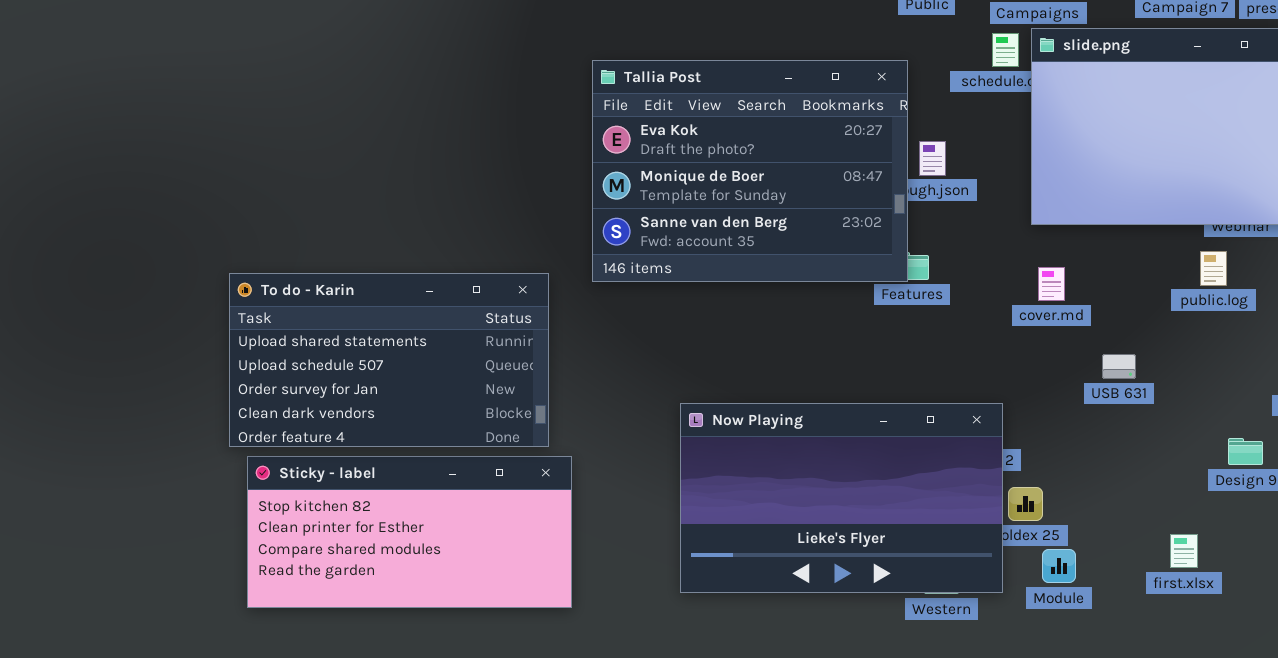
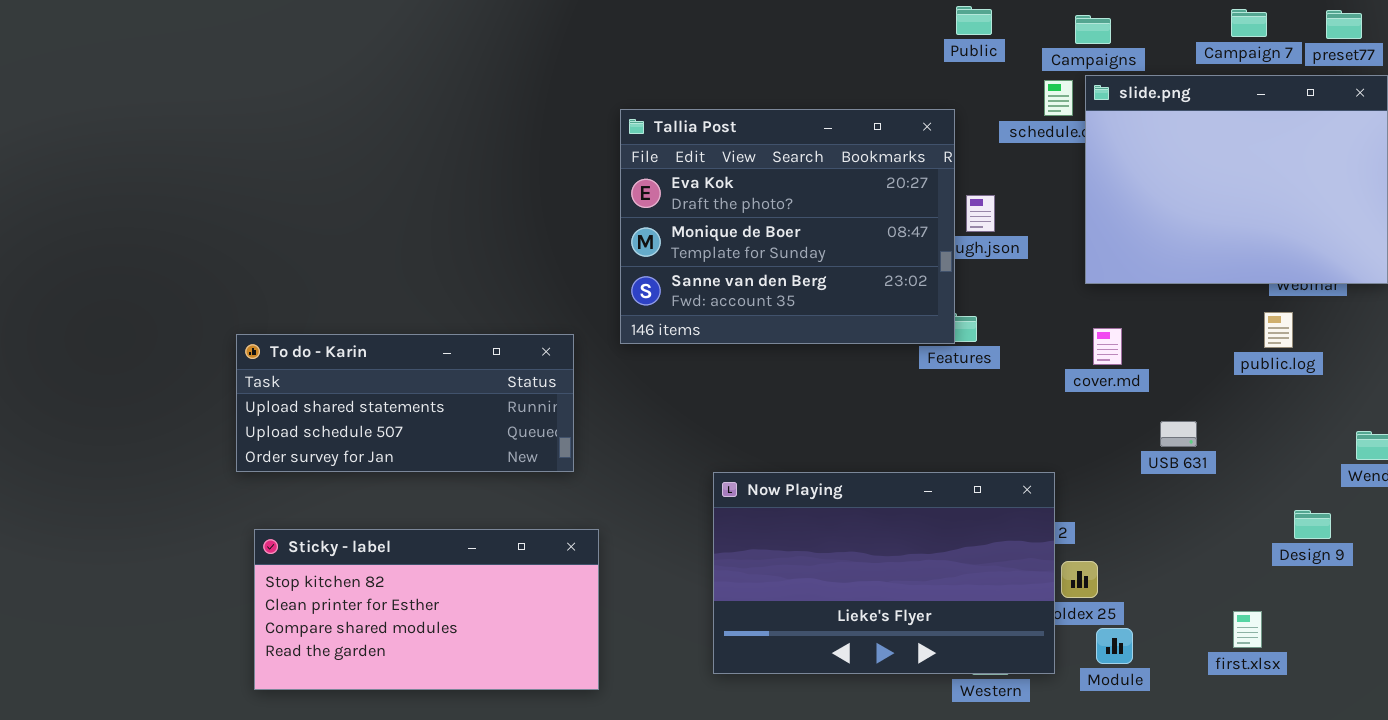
To do - Karin: [229,273,549,447] -> [236,334,574,472], resized

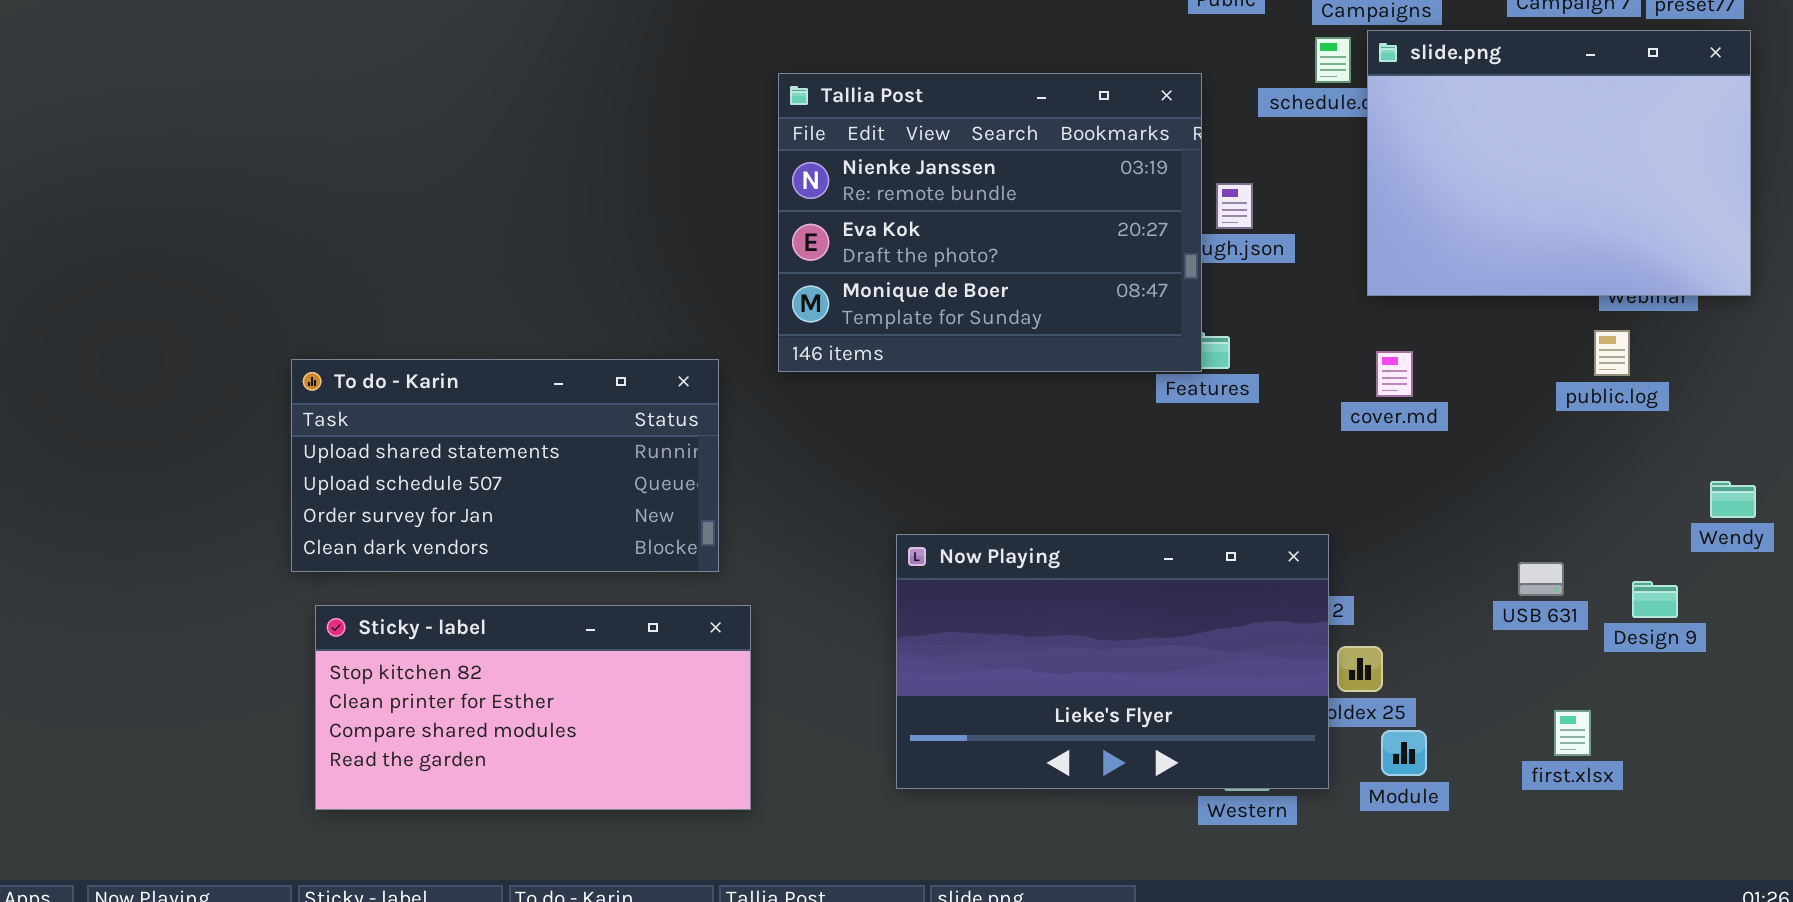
Tallia Post: [620,109,955,344] -> [778,73,1202,372], scrolled up 1 row
To do - Karin: [236,334,574,472] -> [291,359,719,572], resized
USB 631: [1160,421,1197,447] -> [1518,562,1564,596], moved

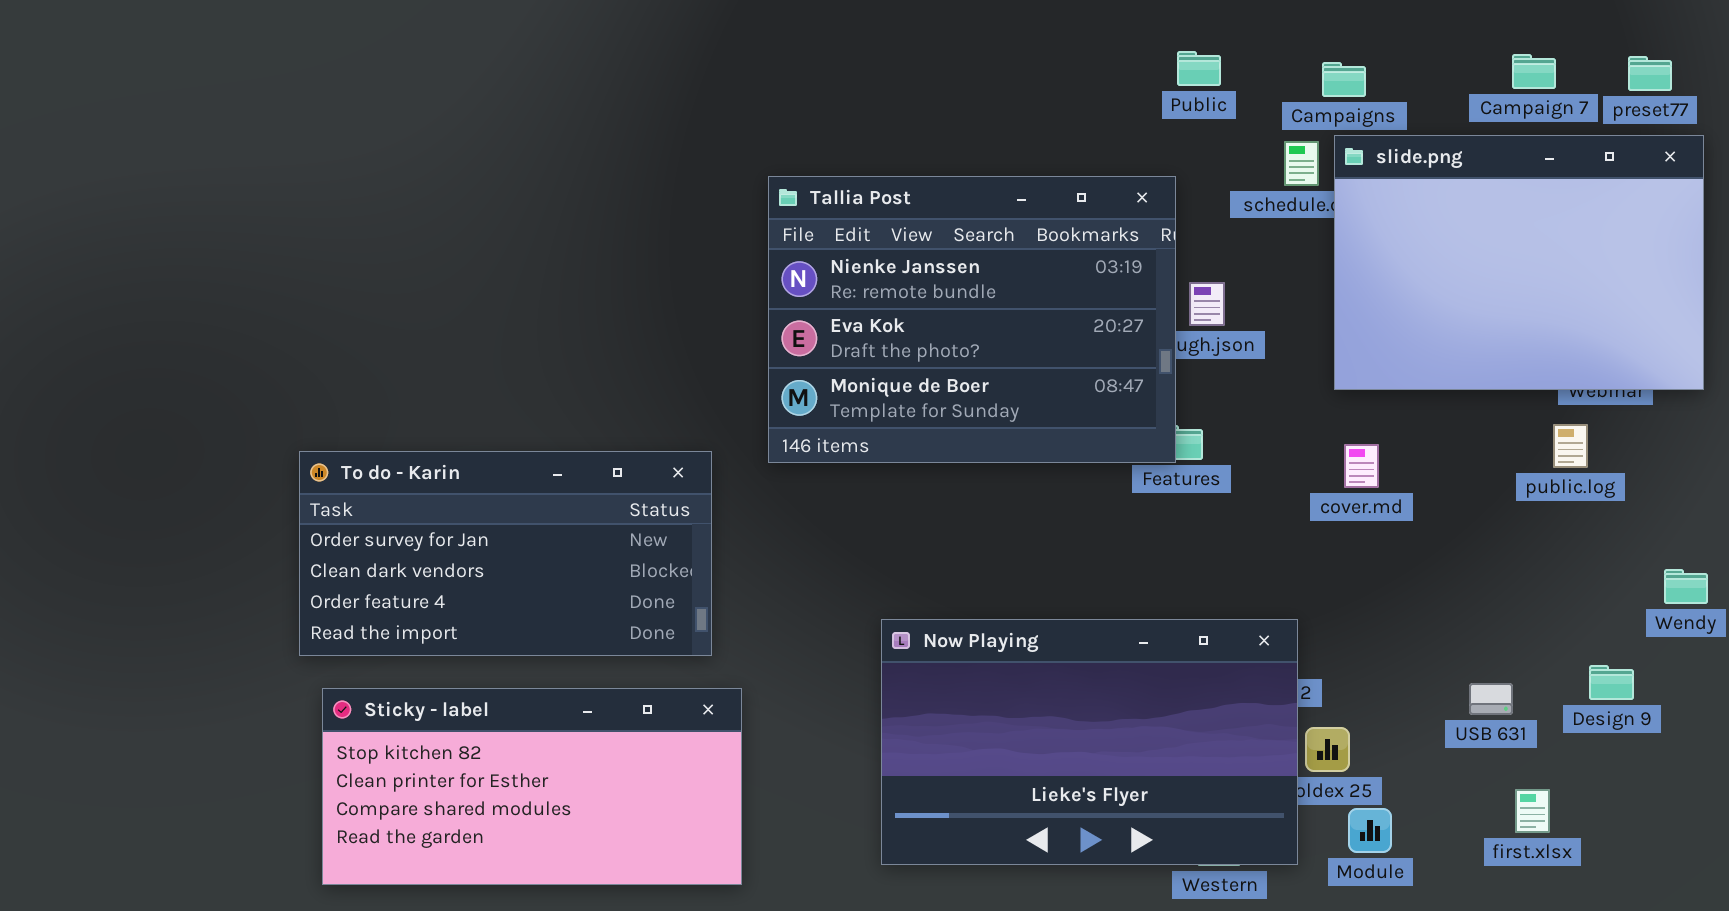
To do - Karin: [291,359,719,572] -> [299,451,712,656], scrolled down 2 rows
USB 631: [1518,562,1564,596] -> [1469,683,1513,715], moved

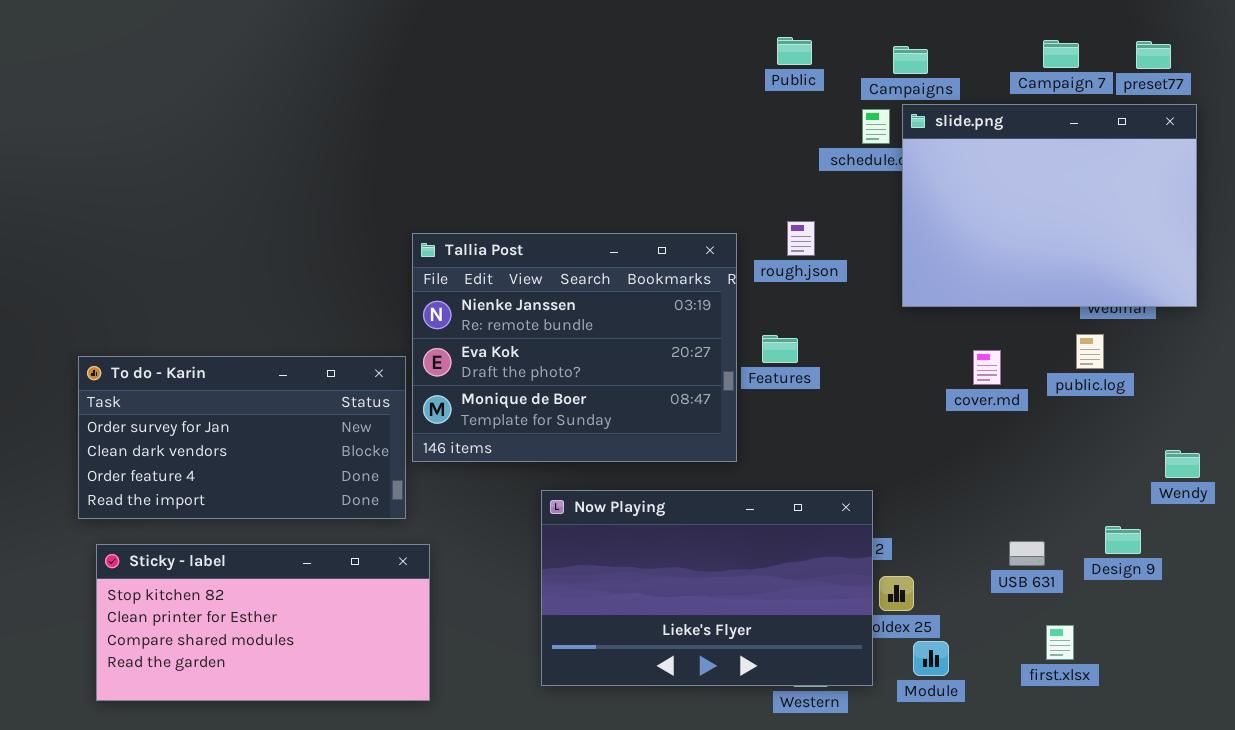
Tallia Post: [768,176,1176,463] -> [412,233,737,462], moved
cover.md: [1344,444,1379,488] -> [973,350,1001,385], moved

